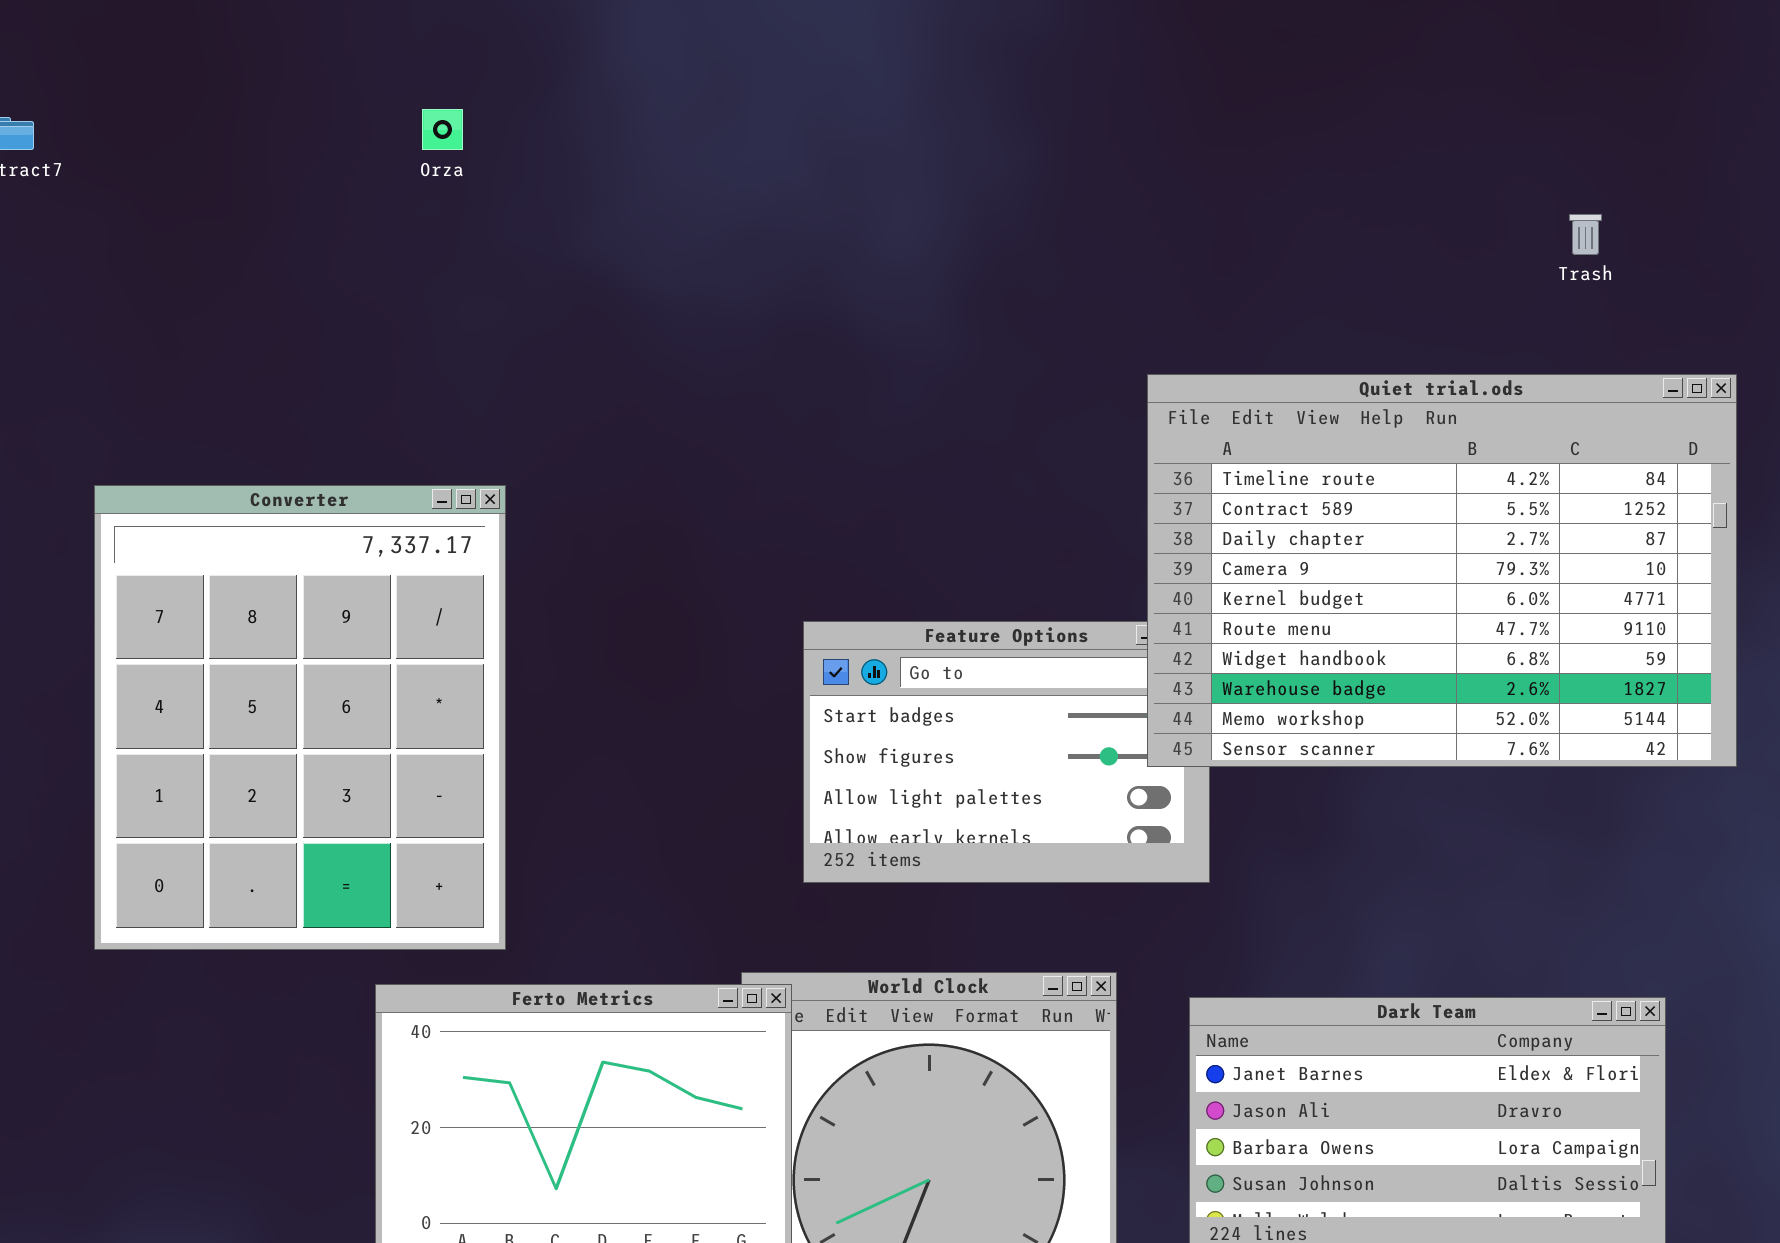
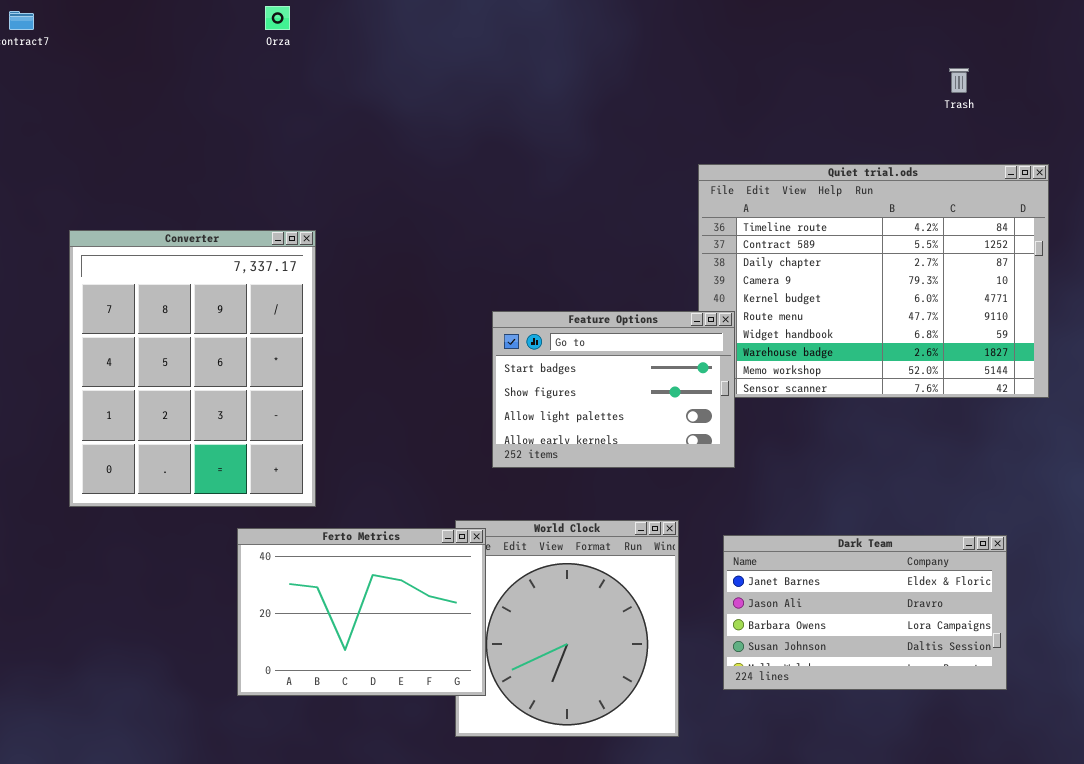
Feature Options: [803,621,1210,883] -> [492,311,735,468], raised

